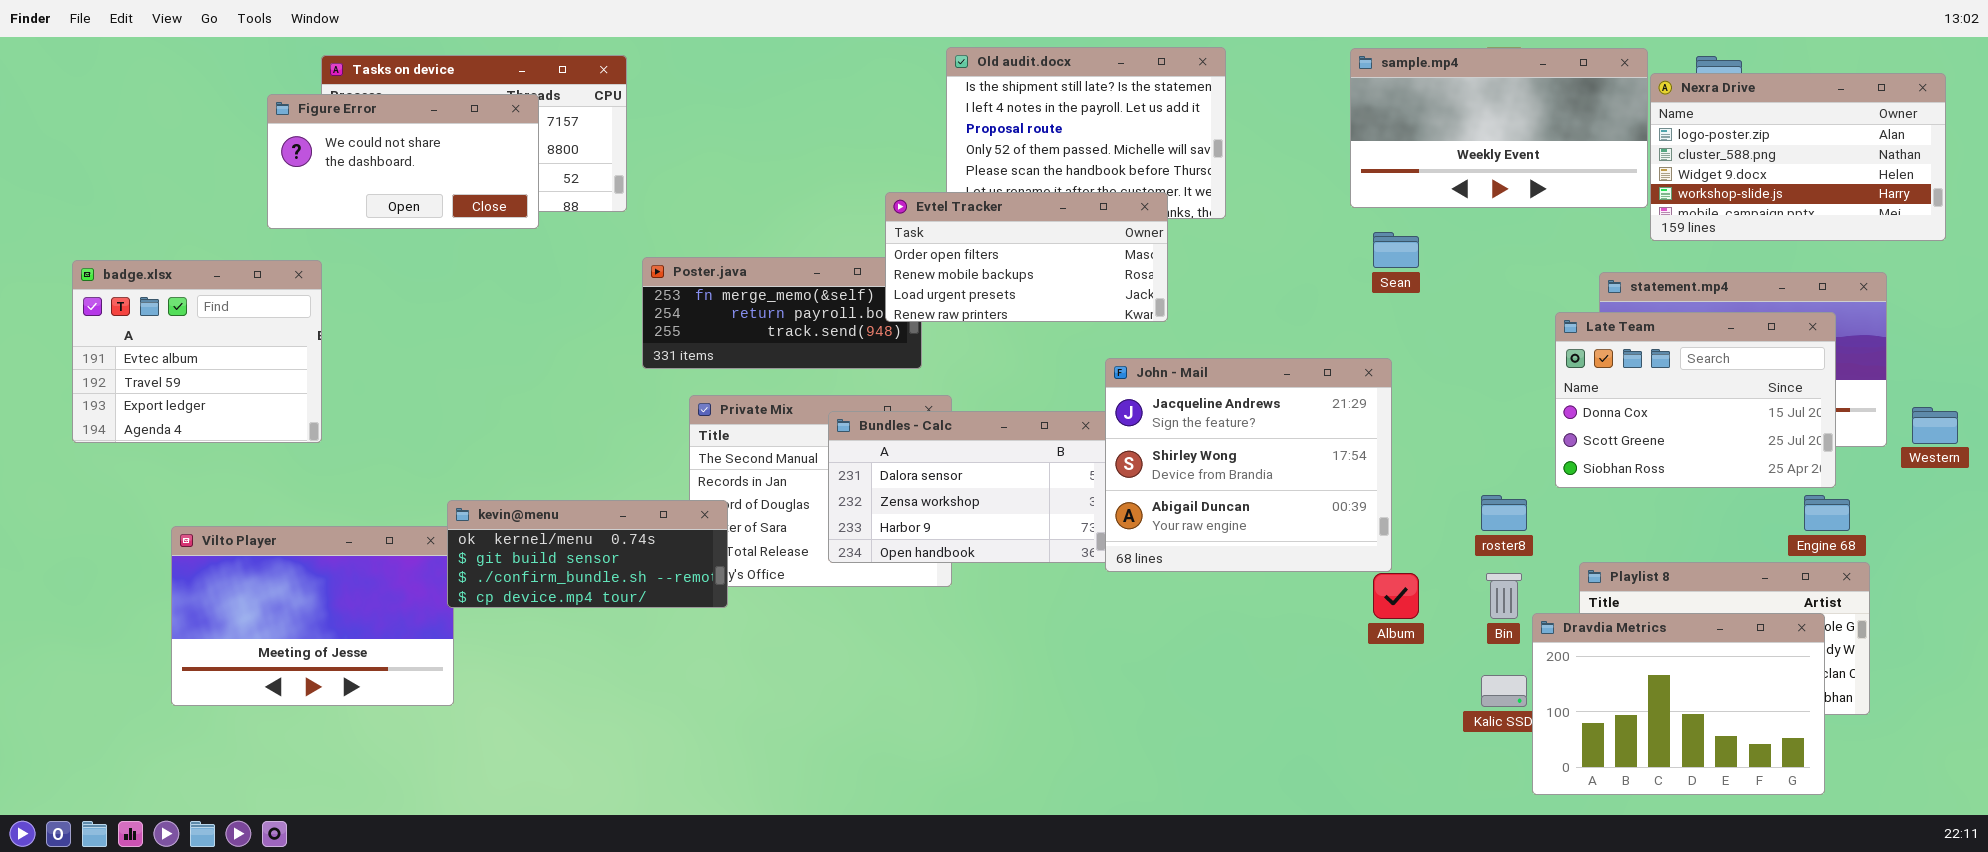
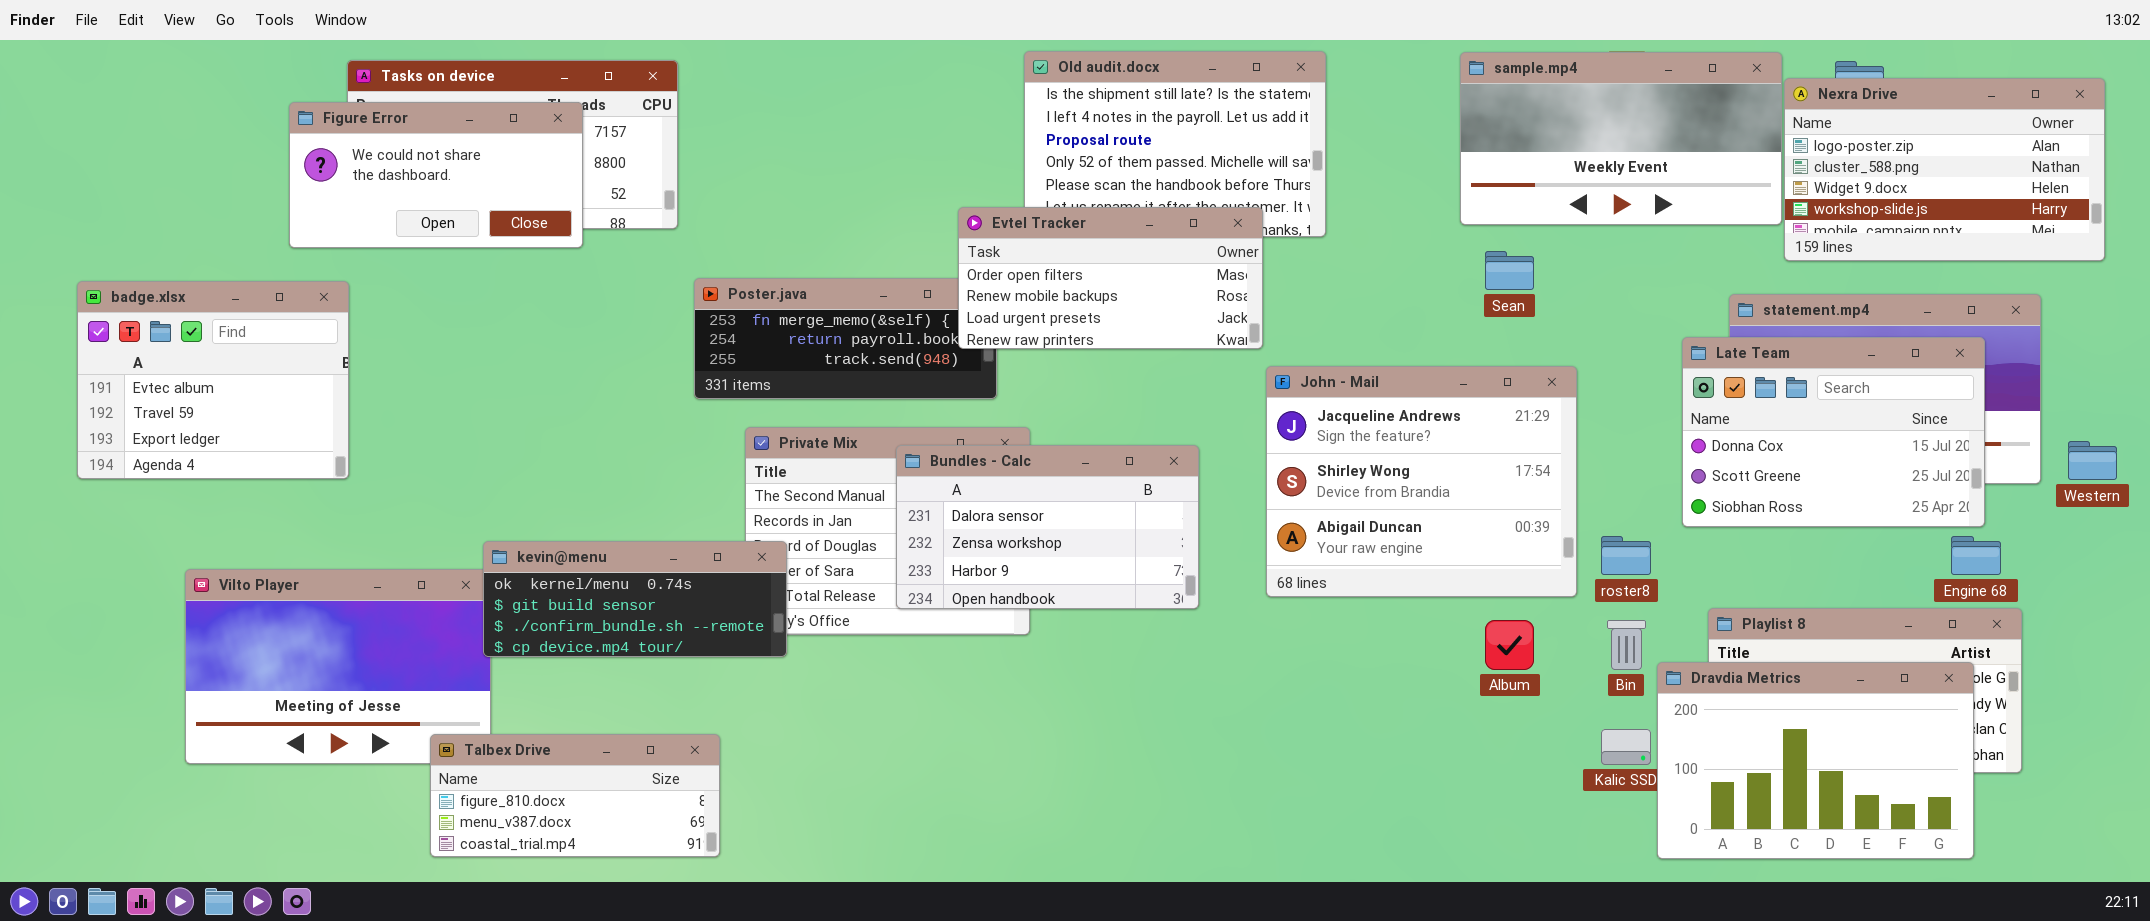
John - Mail: [1105,358,1392,572] -> [1266,366,1577,597], moved
Talbex Drive: none -> [430,734,720,857], opened

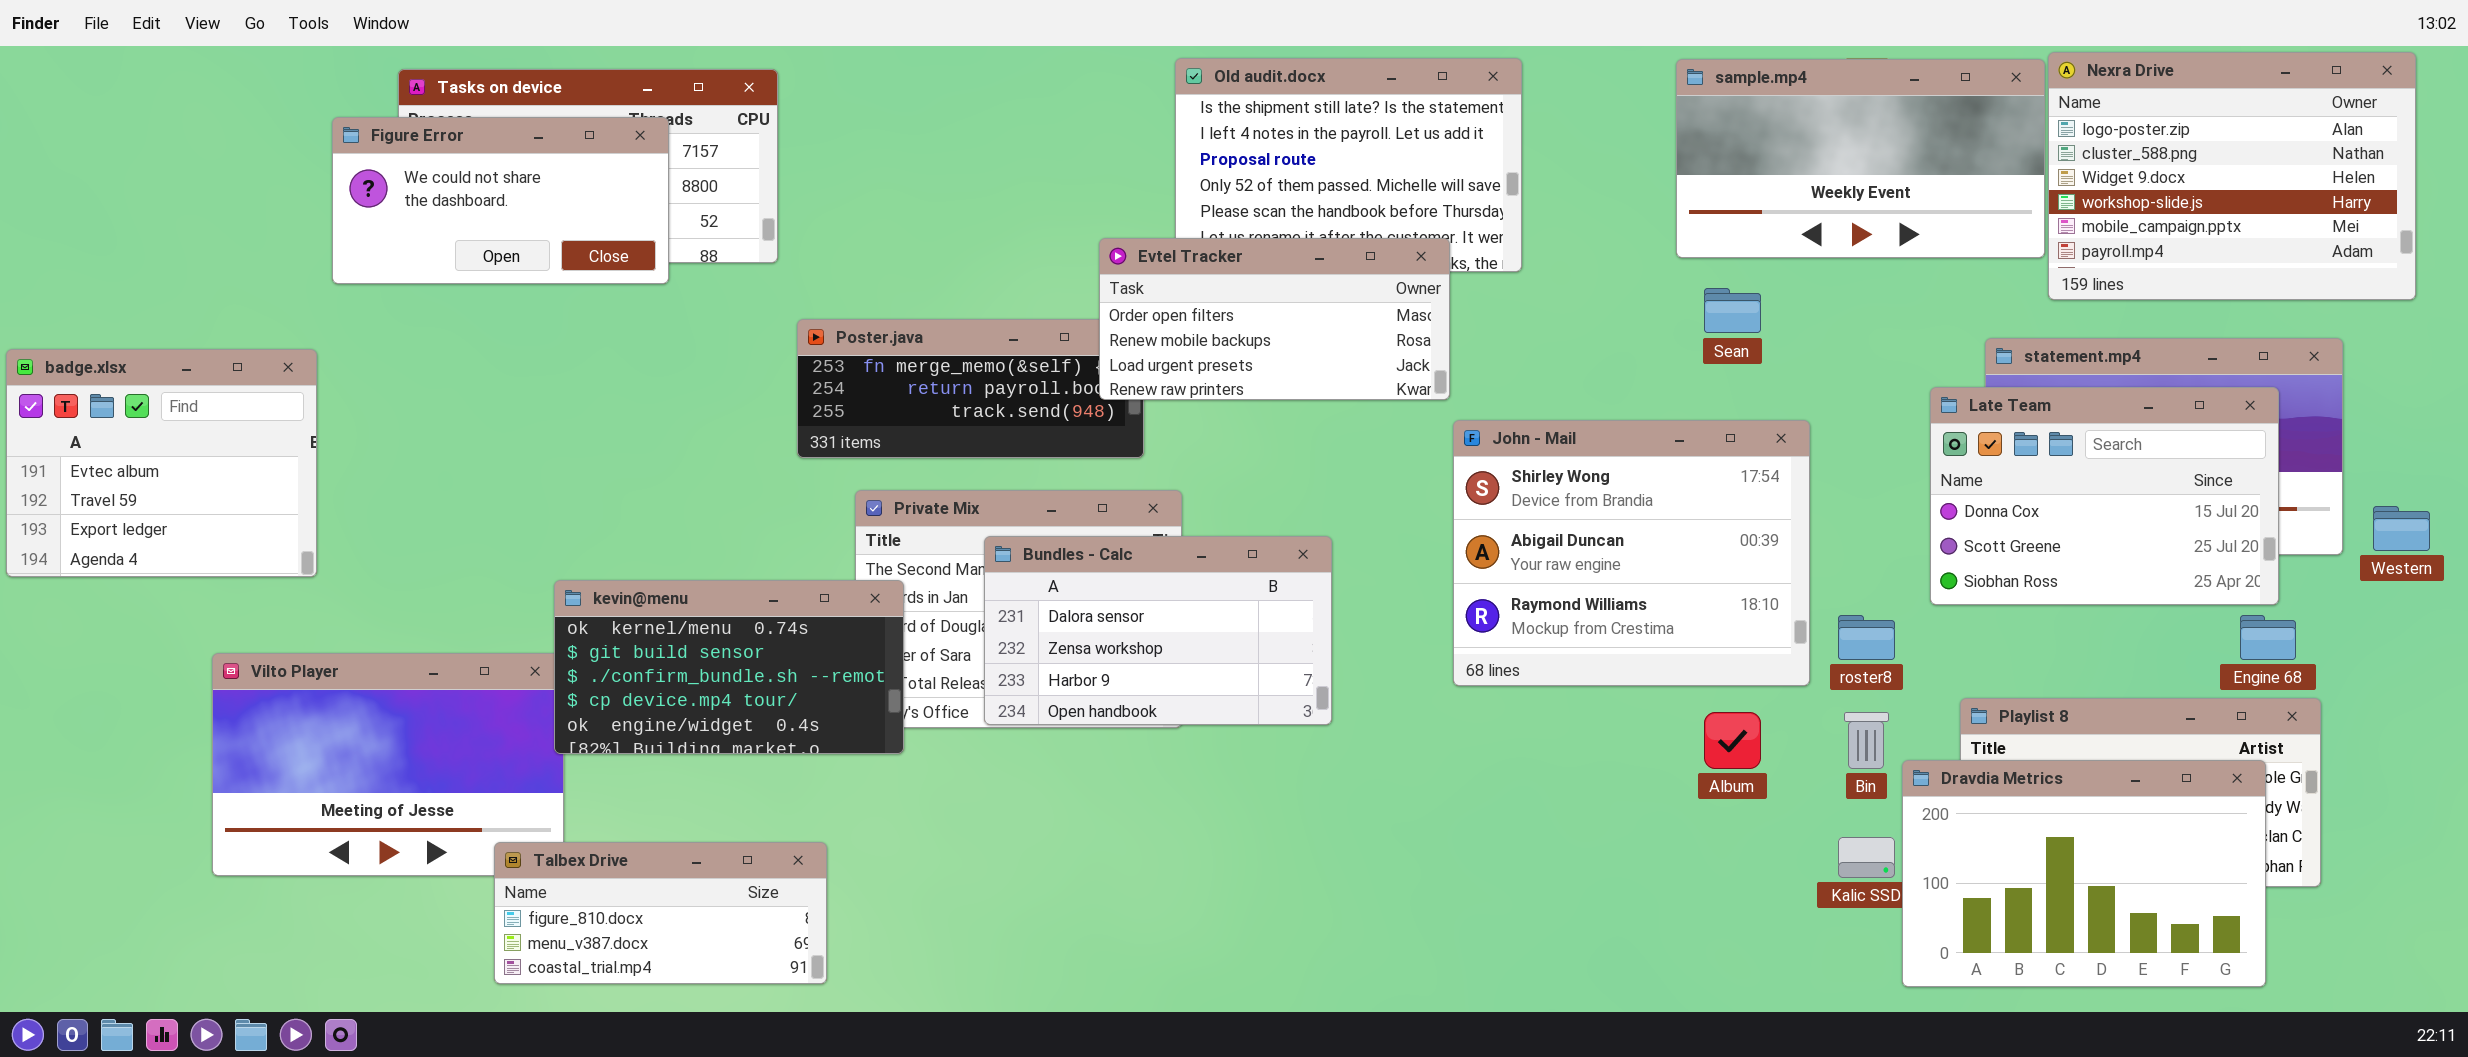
Nexra Drive: [1784,78,2105,261] -> [2048,52,2416,300], resized
badge.xlsx: [77,281,349,479] -> [6,349,317,577], moved
John - Mail: [1266,366,1577,597] -> [1453,420,1810,686], scrolled down 1 row
Bundles - Calc: [896,445,1199,609] -> [984,536,1332,725], moved
kevin@menu: [483,541,787,657] -> [554,580,904,754], resized

